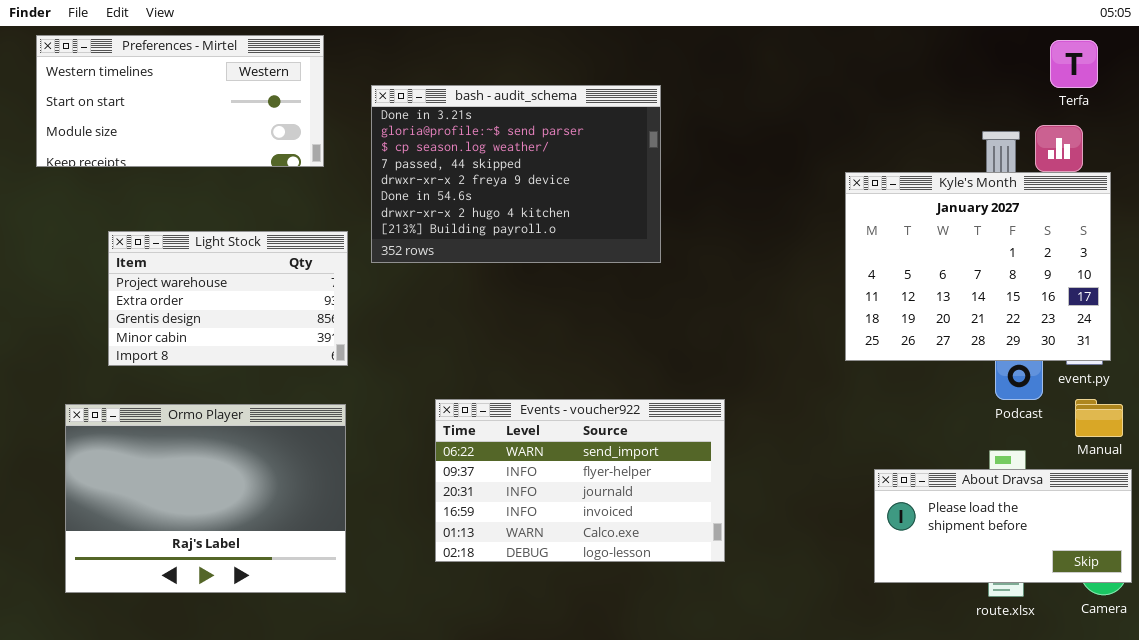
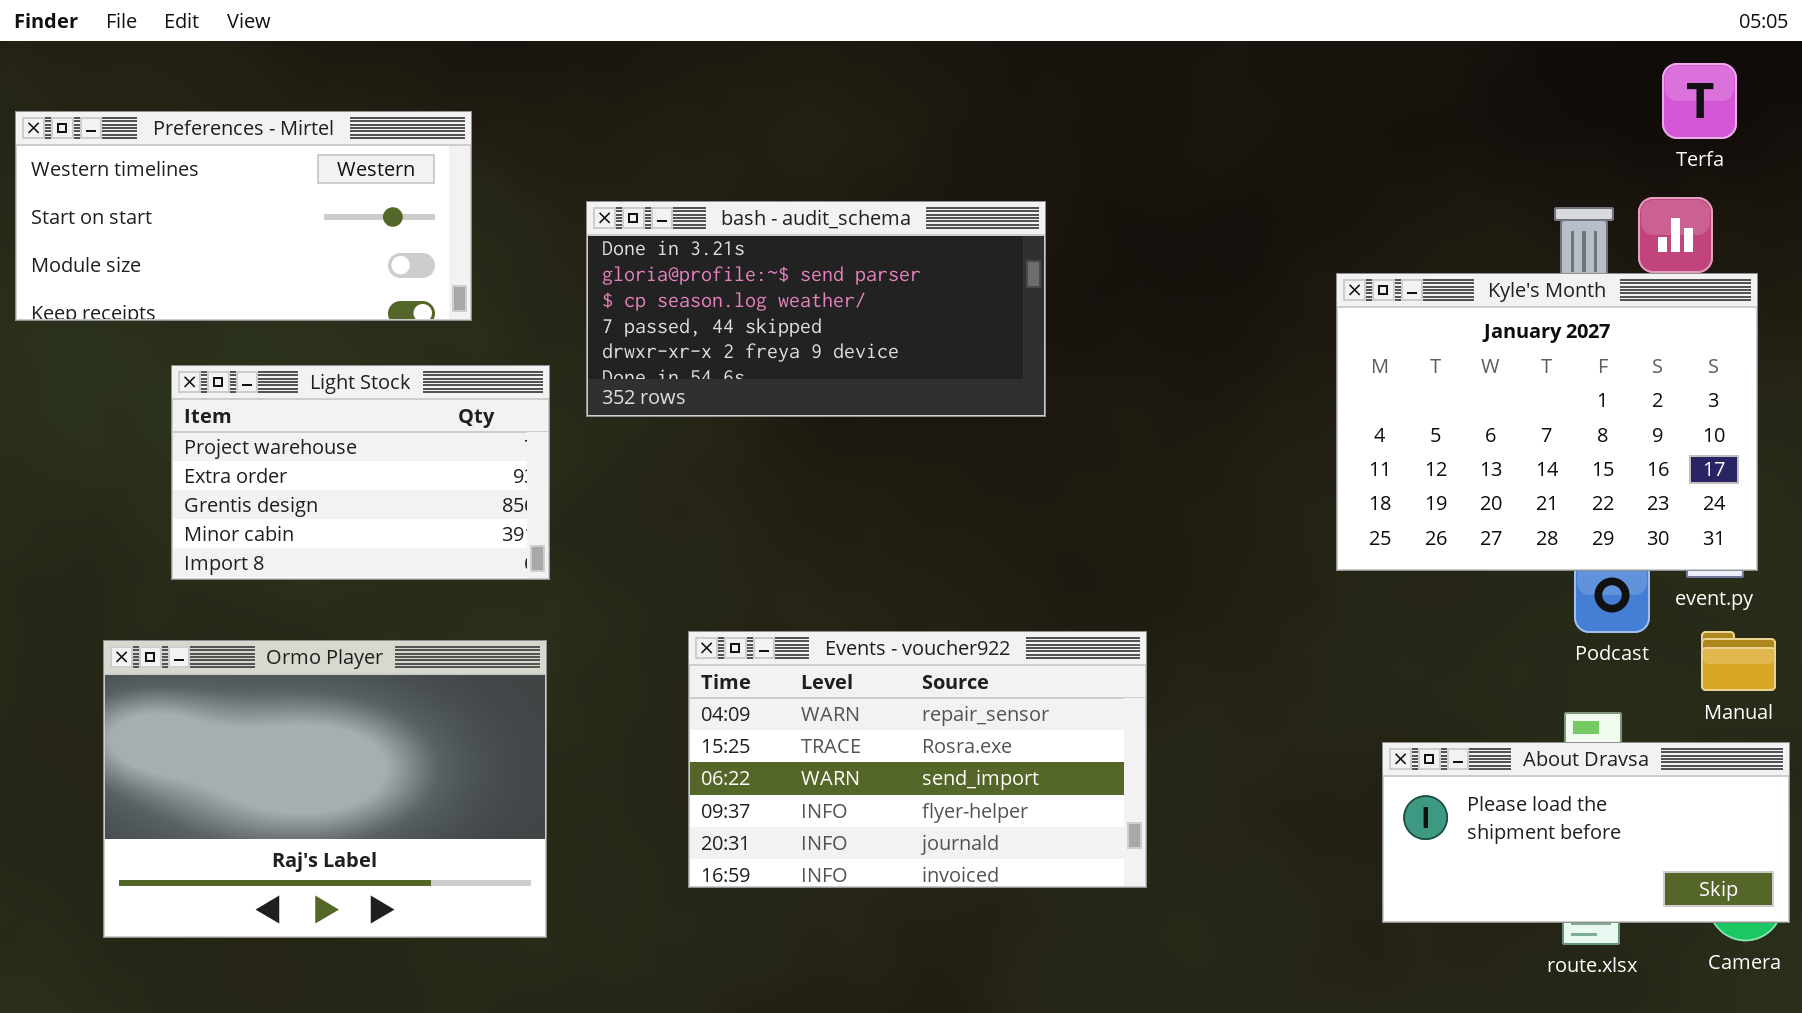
Preferences - Mirtel: [36,35,324,167] -> [15,111,472,321], moved
bash - audit_schema: [371,85,661,263] -> [586,201,1046,417], resized
Events - voucher922: [435,399,725,562] -> [688,631,1147,888], scrolled up 2 rows

